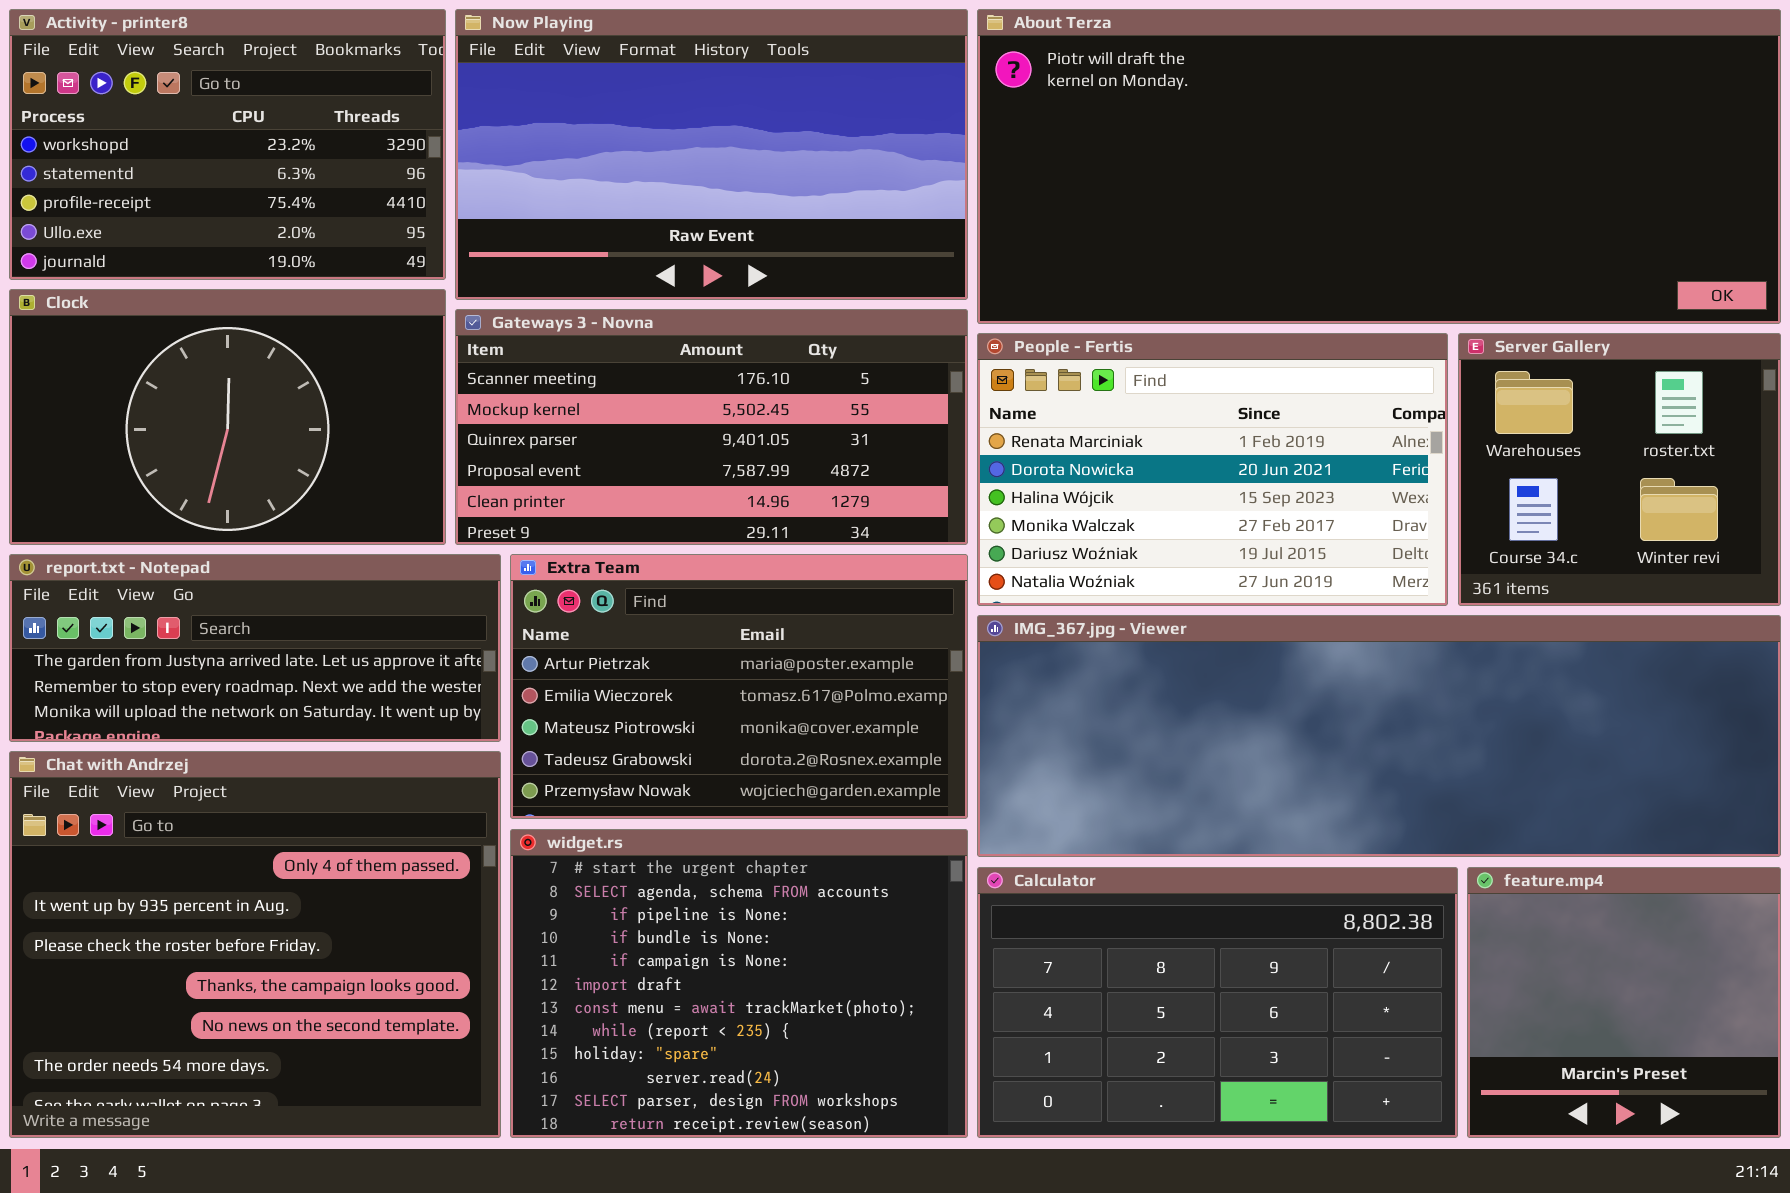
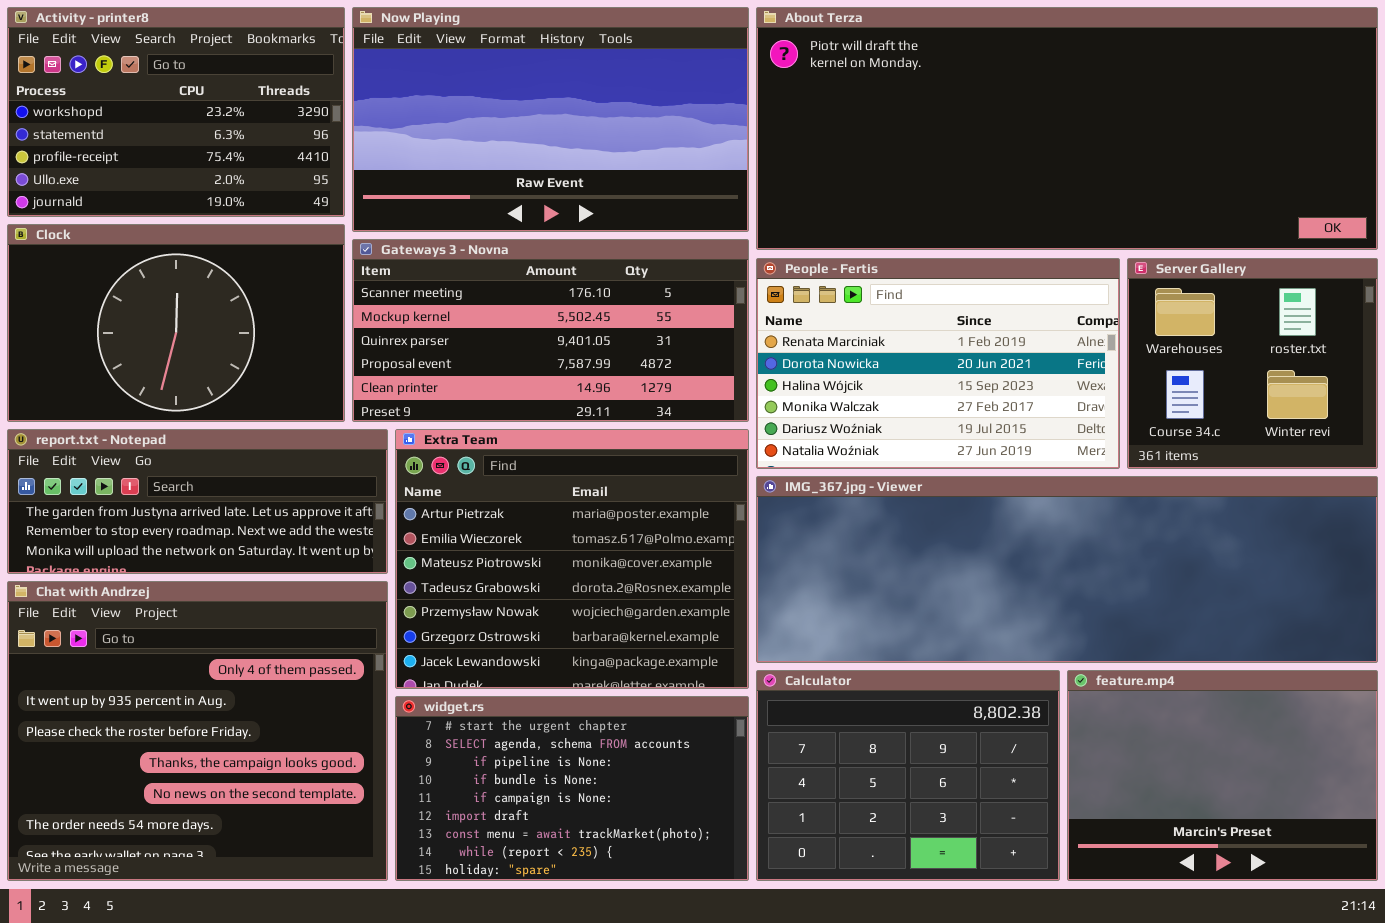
Extra Team: [510,554,968,819] -> [395,429,749,689], resized
widget.rs: [510,829,968,1138] -> [395,696,749,881], resized
Calculator: [977,867,1458,1138] -> [756,670,1060,881], resized
feature.mp4: [1467,867,1781,1138] -> [1067,670,1378,881], resized

